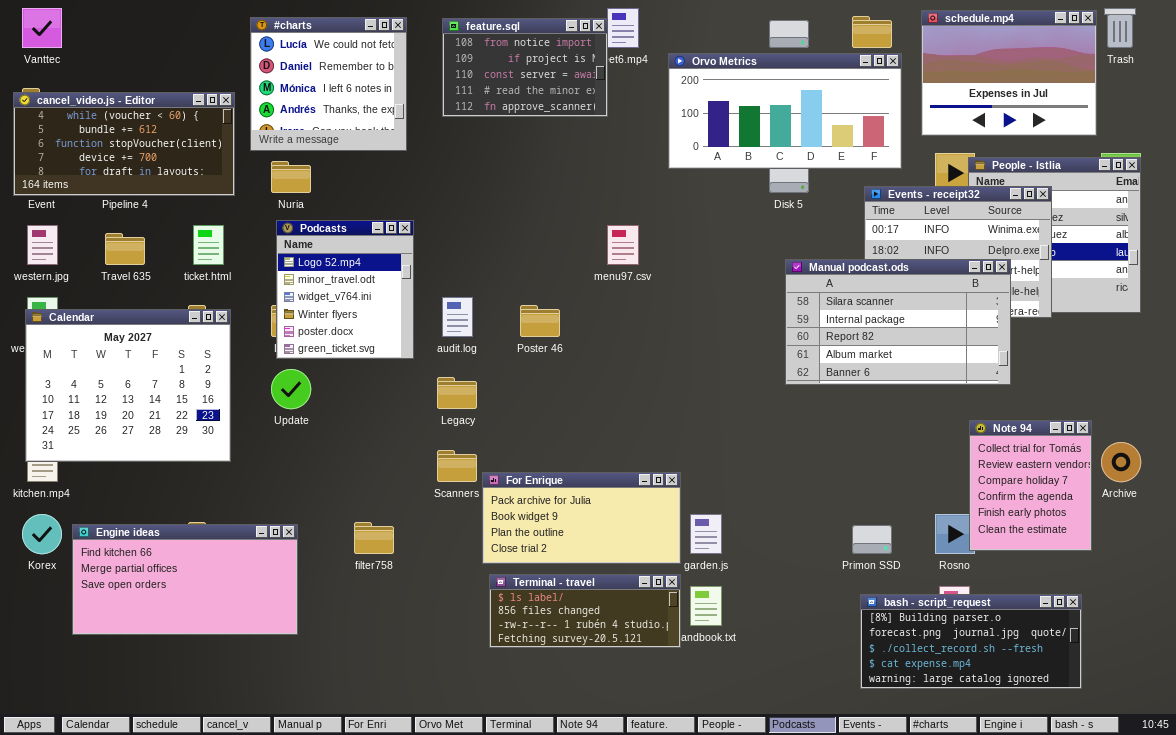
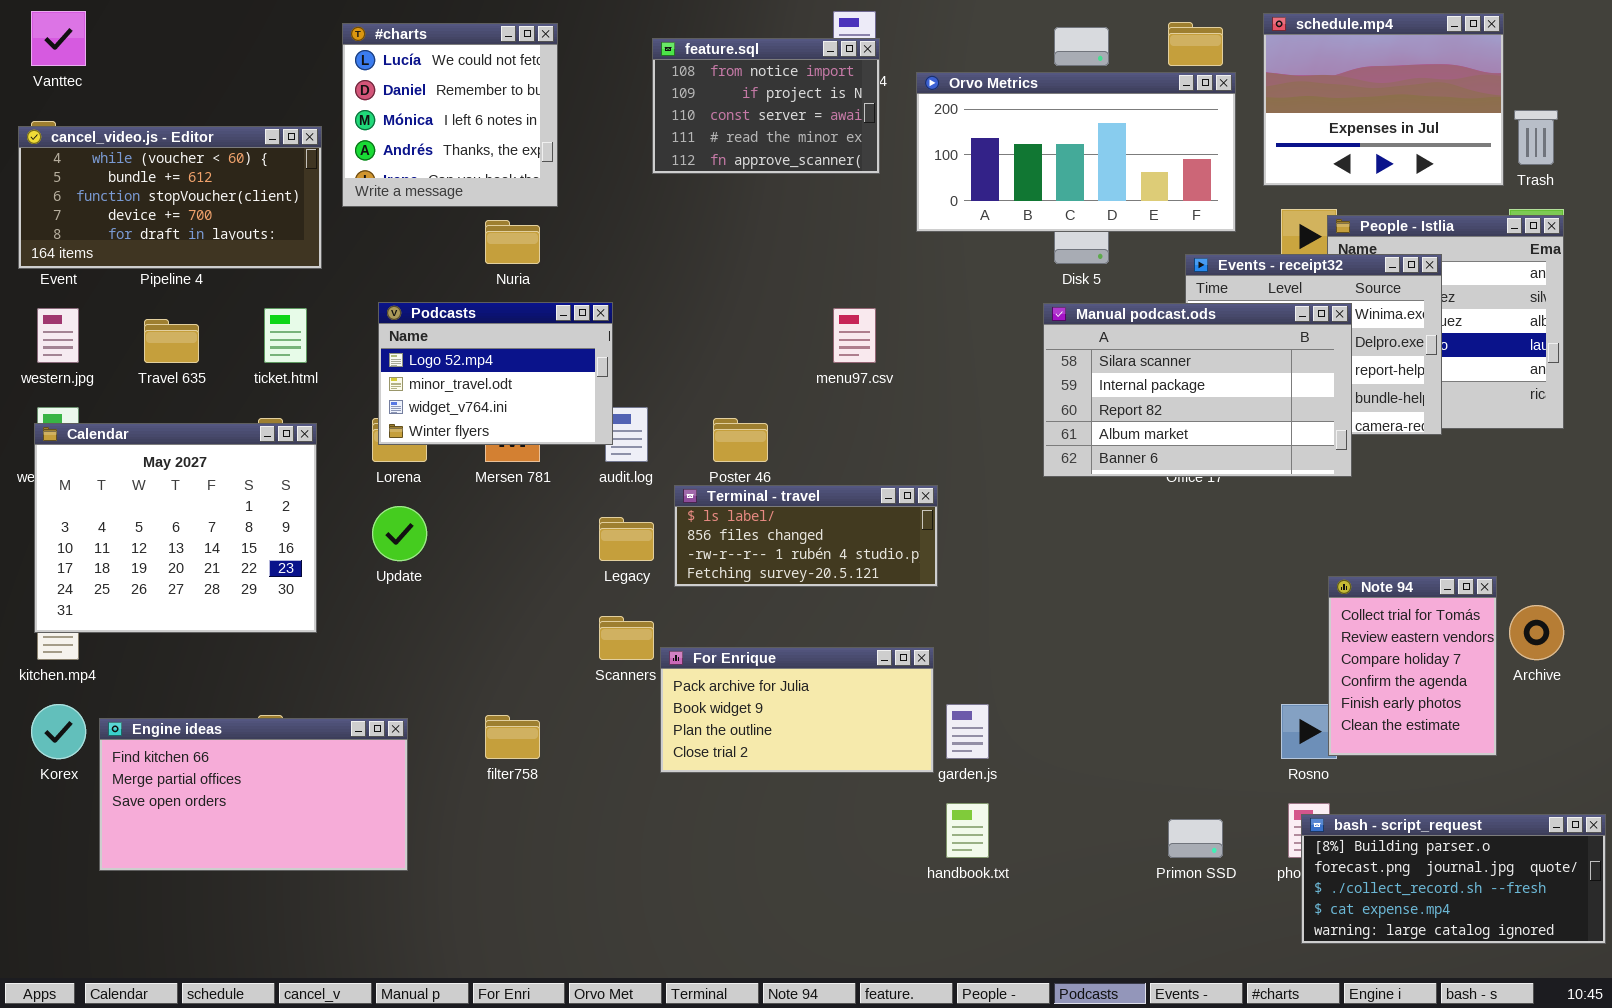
Trash: [1104,8,1136,48] -> [1514,110,1558,165], moved
feature.sql: [442,18,608,117] -> [652,38,880,174], moved
Nuria: [271,161,311,193] -> [485,220,540,264], moved
Podcasts: [276,220,414,359] -> [378,302,613,445], resized
Manual podcast.ods: [785,259,1011,385] -> [1043,303,1352,477], moved
Primon SSD: [852,525,892,554] -> [1168,819,1223,858], moved
Terminal - travel: [489,574,681,648] -> [674,485,938,587], moved
bash - script_request: [860,594,1082,689] -> [1301,814,1606,944], moved

